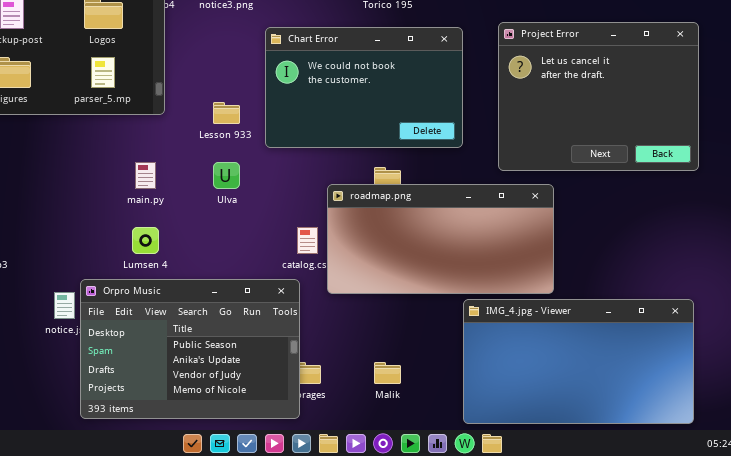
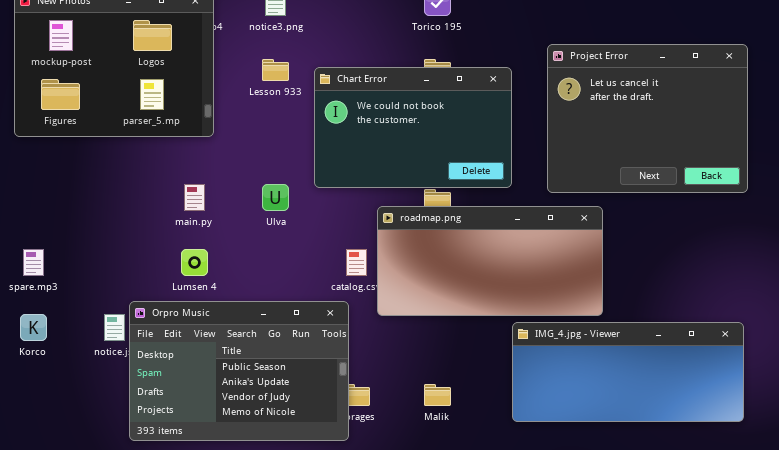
Chart Error: [265,27,463,148] -> [314,67,512,188], moved
Lesson 933: [213,102,240,124] -> [262,59,289,81], moved
IMG_4.jpg - Viewer: [463,299,694,424] -> [512,322,744,422], resized

